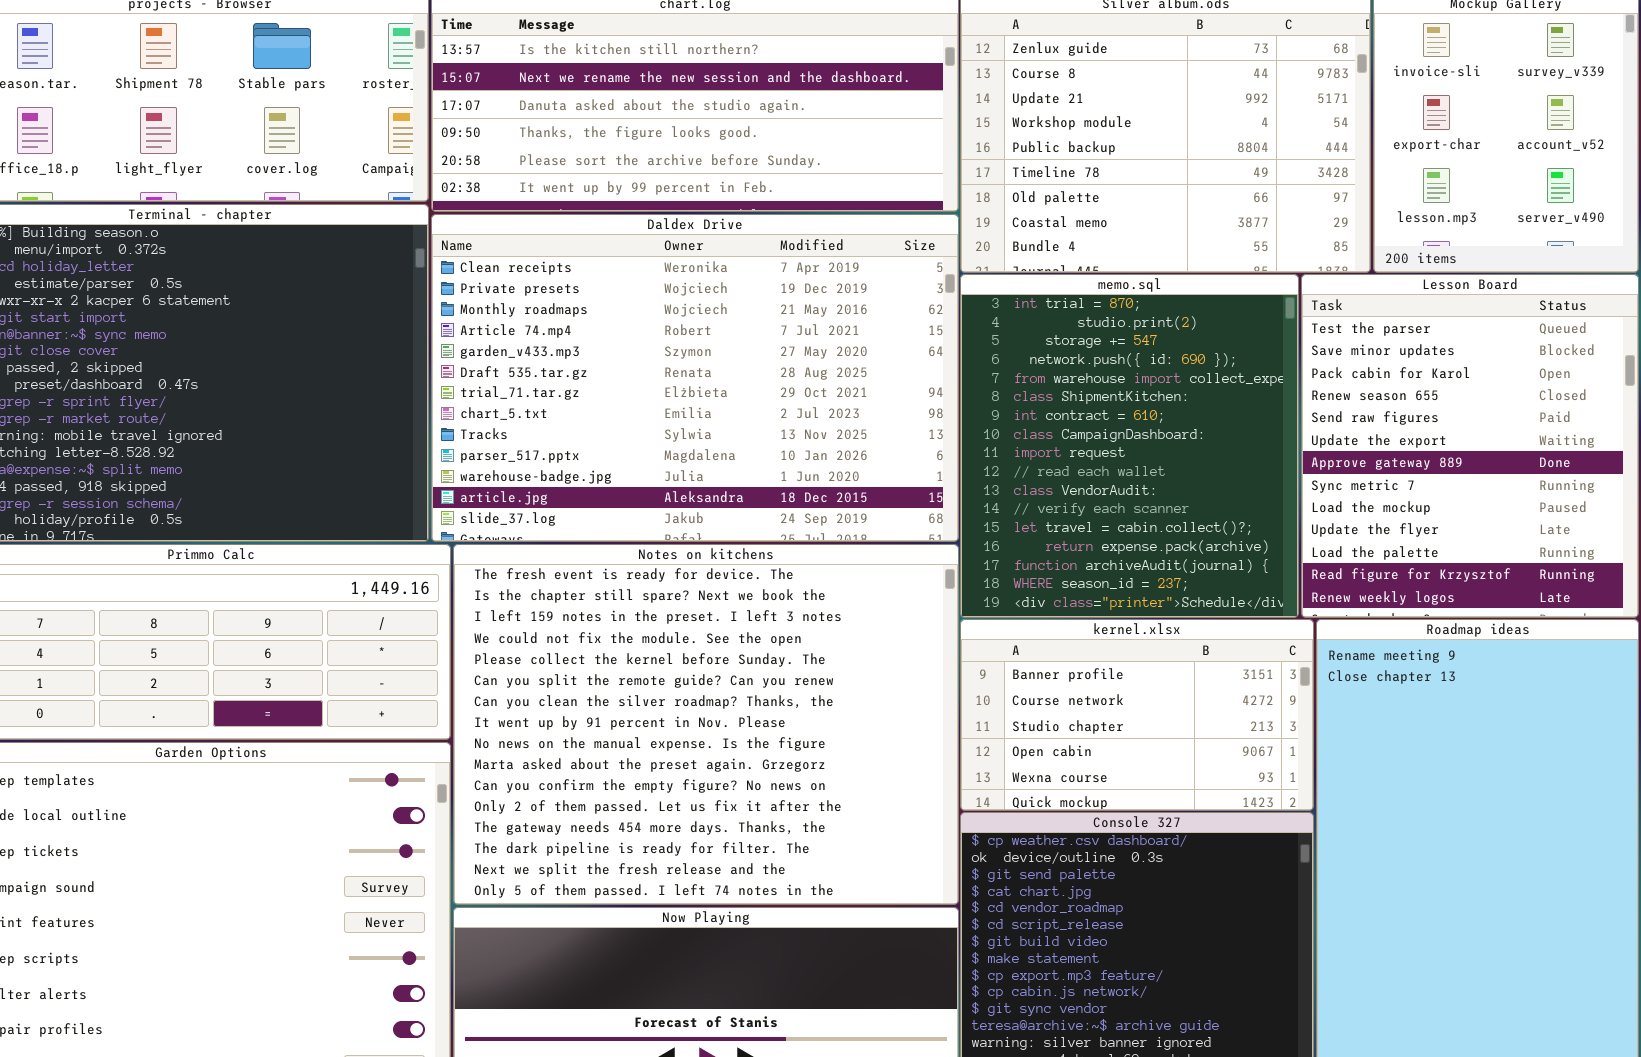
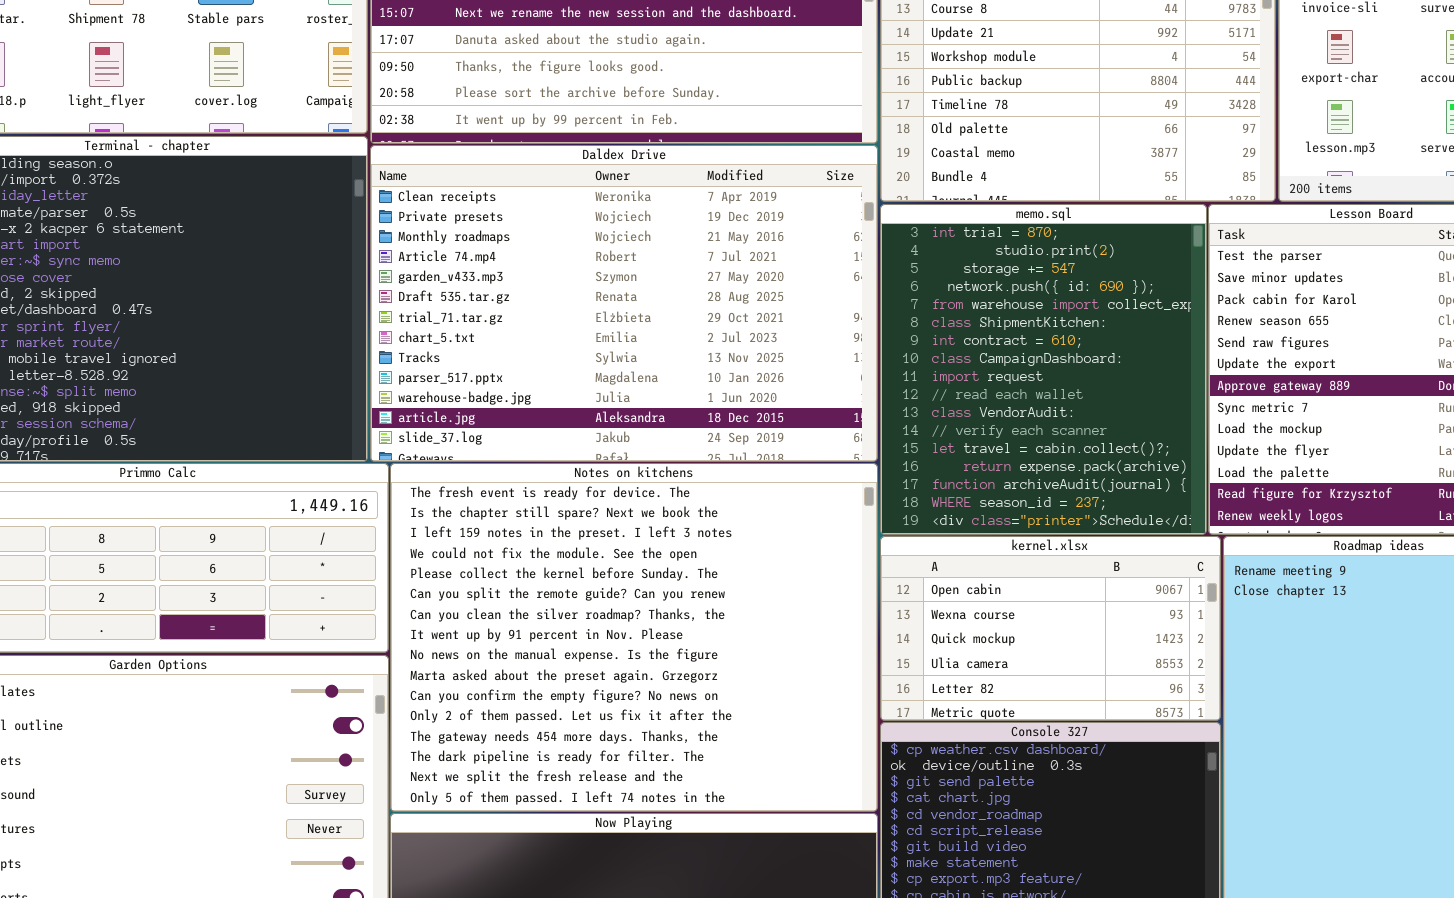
kernel.xlsx: [960,619,1314,811] -> [880,536,1221,721], scrolled down 3 rows

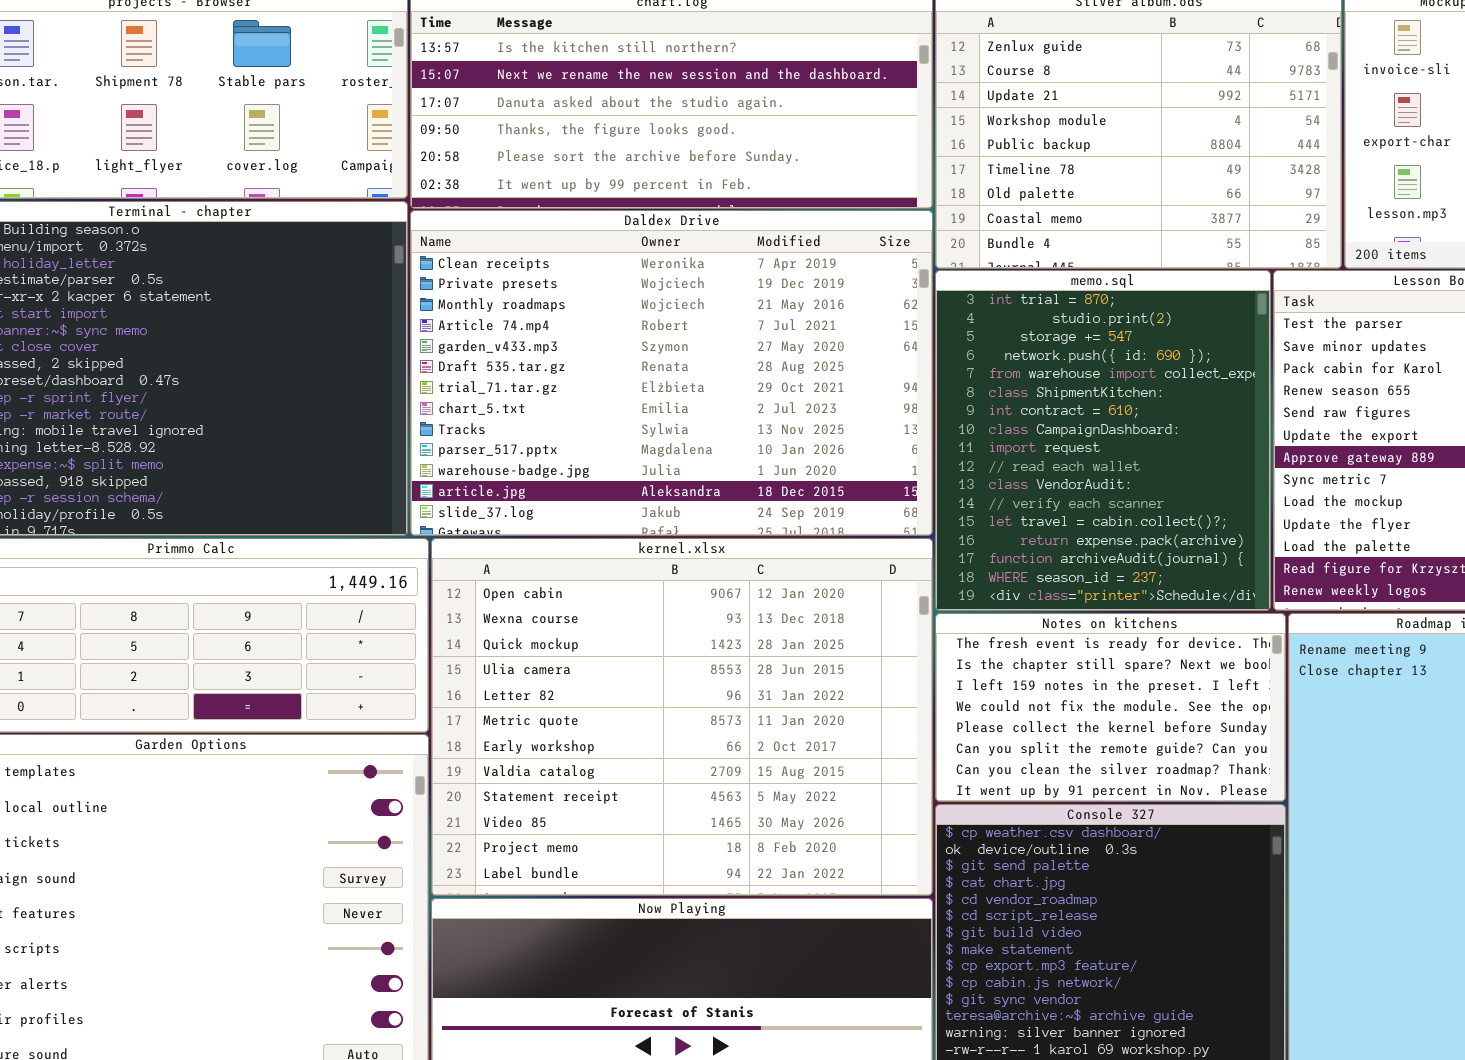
Notes on kitchens: [390,463,878,812] -> [935,613,1286,802], moved, resized
kernel.xlsx: [880,536,1221,721] -> [431,538,933,896], moved, resized

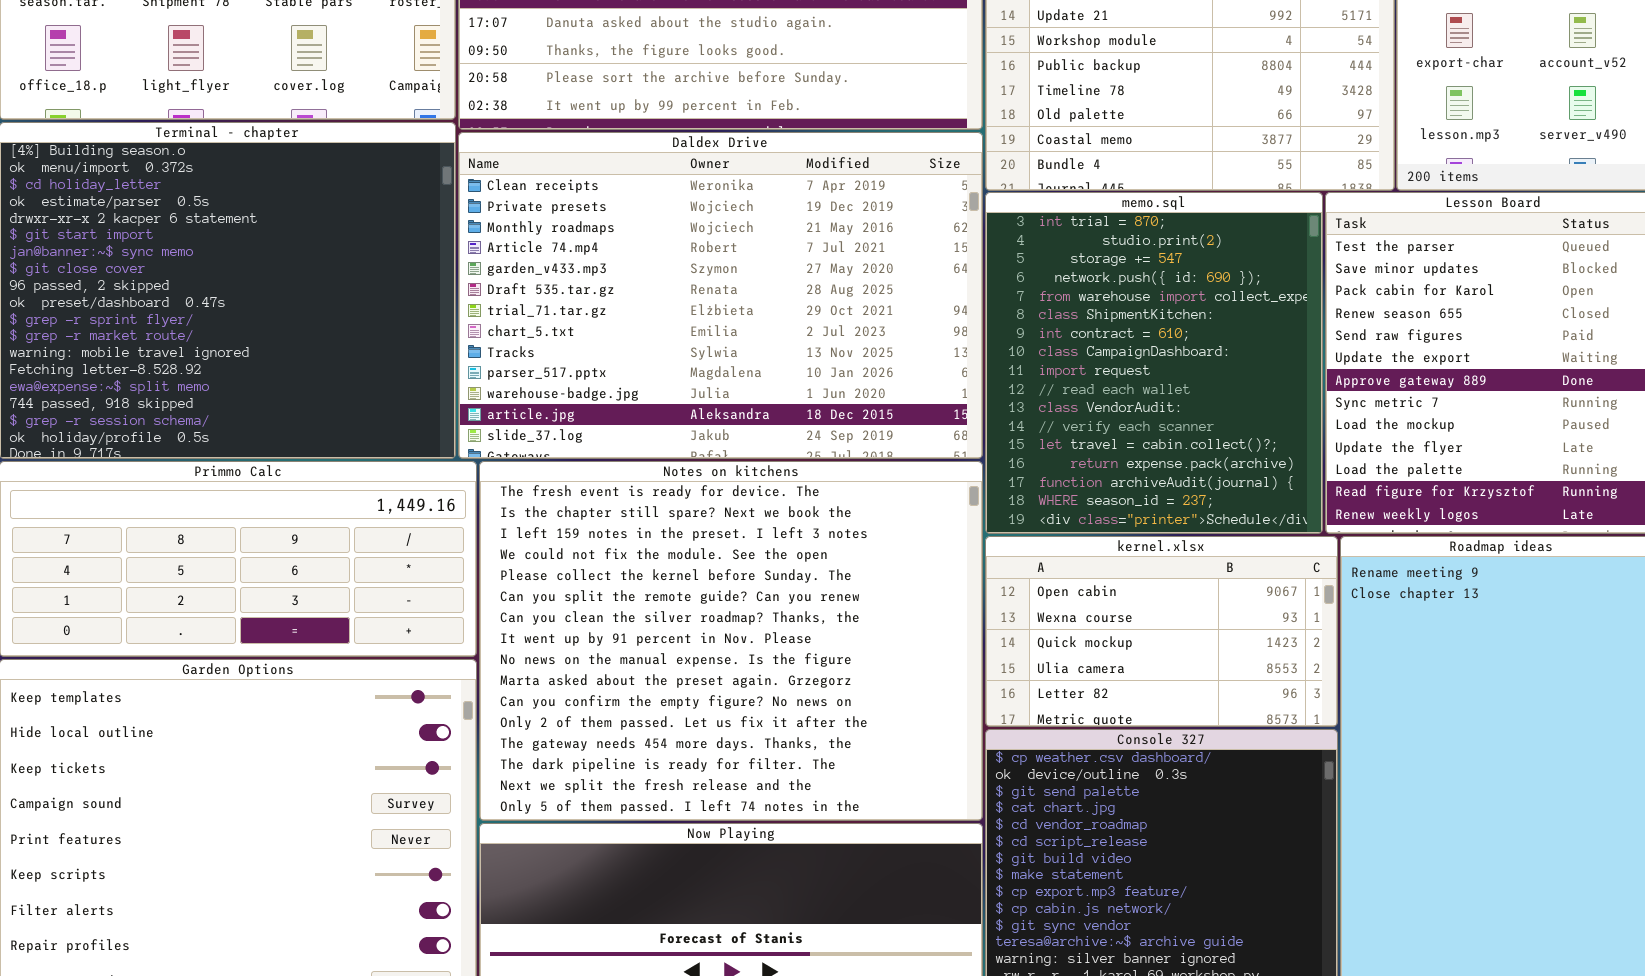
kernel.xlsx: [431,538,933,896] -> [985,536,1338,727], moved, resized
Notes on kitchens: [935,613,1286,802] -> [479,461,983,821], moved, resized

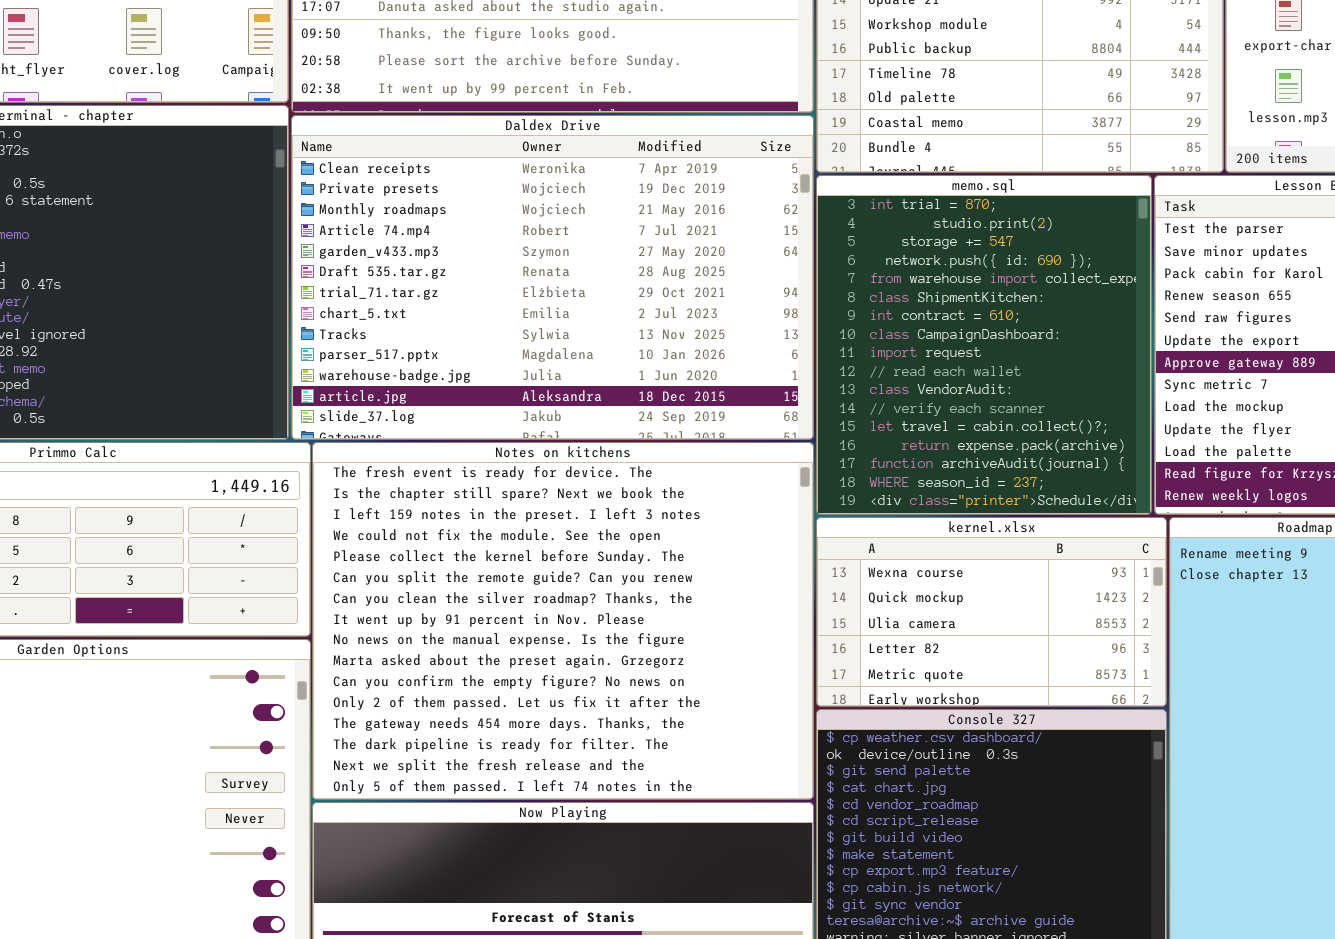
kernel.xlsx: [985,536,1338,727] -> [816,517,1167,707], scrolled down 1 row

